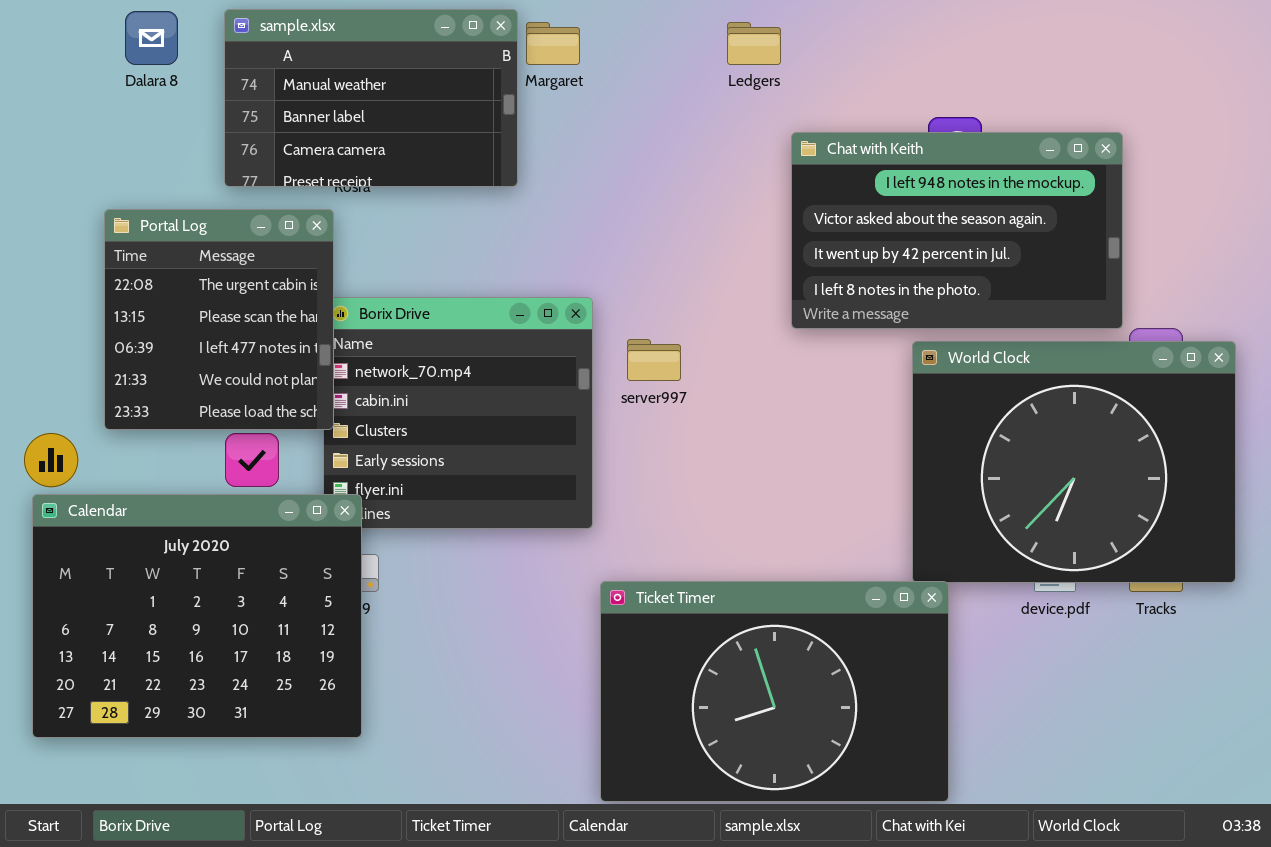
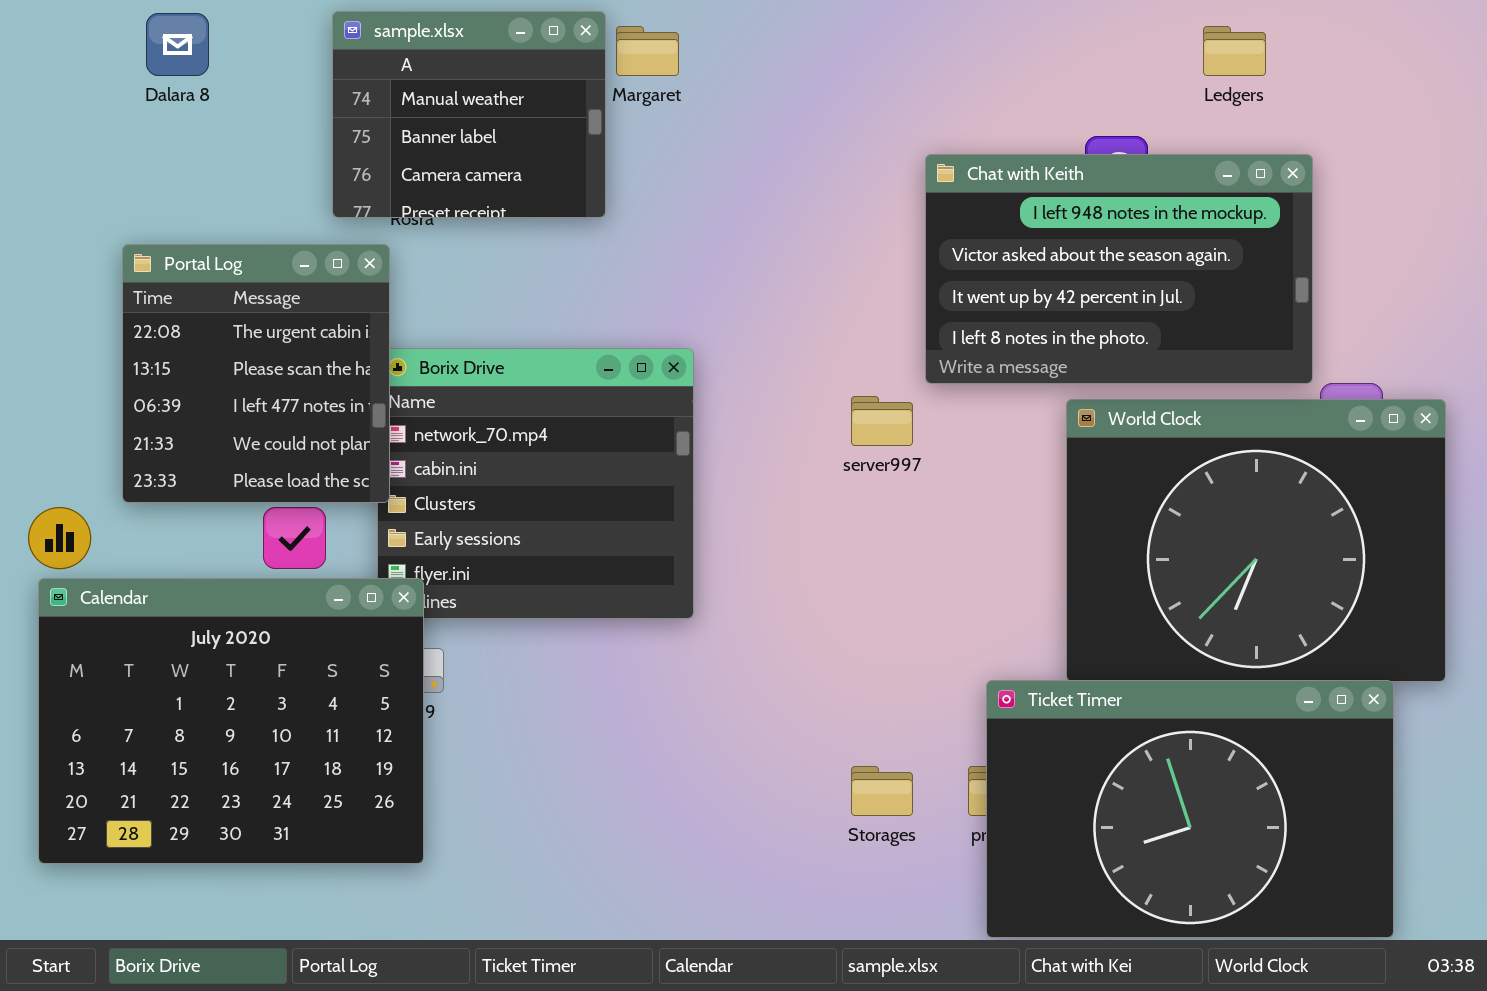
sample.xlsx: [224,9,518,187] -> [332,11,606,218], resized
Ledgers: [727,22,781,65] -> [1203,26,1266,76], moved
server997: [627,339,681,381] -> [851,396,913,446], moved
Ticket Timer: [600,581,949,802] -> [986,680,1394,938], moved

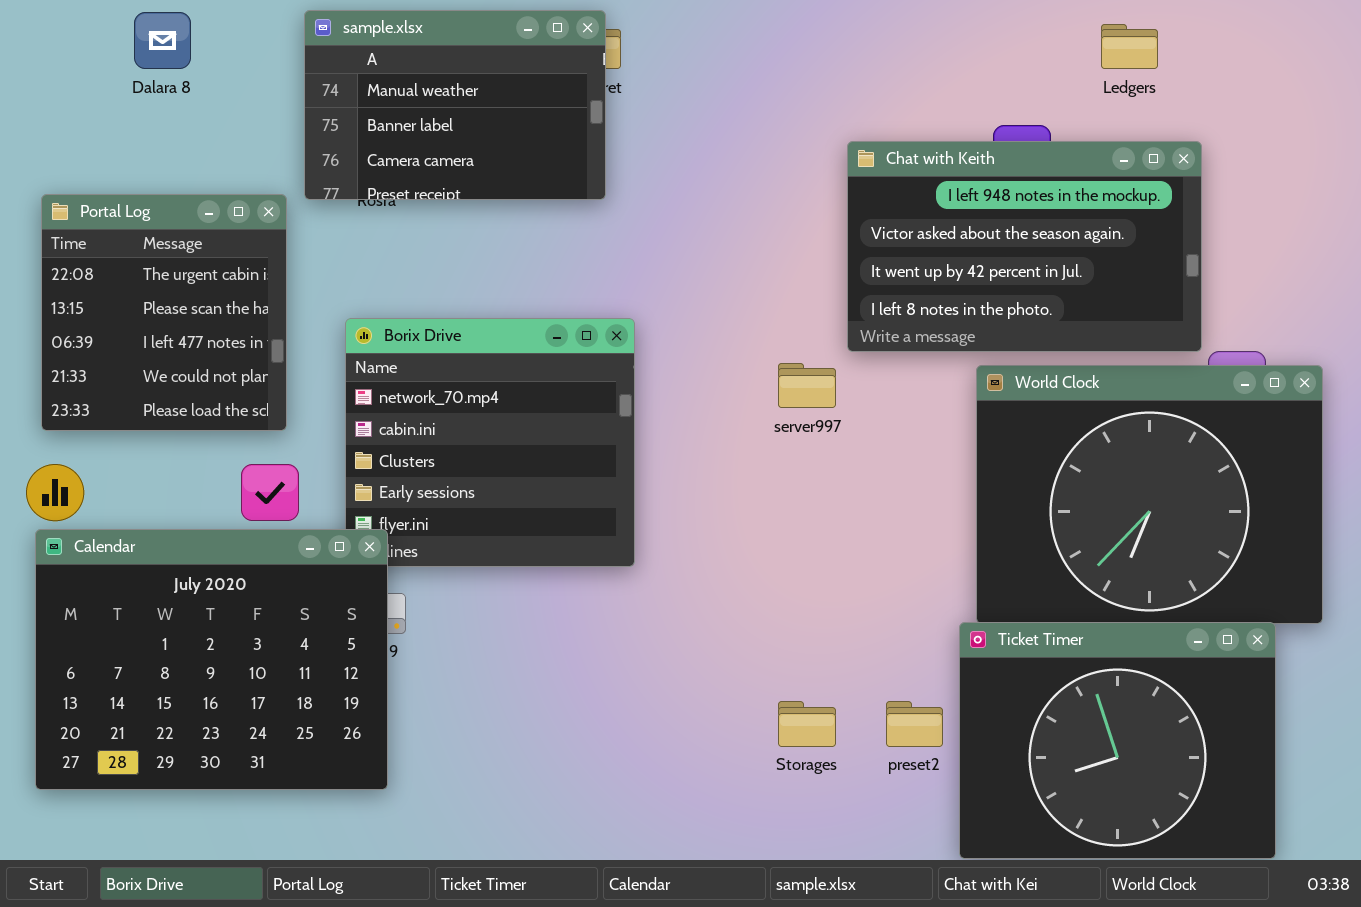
sample.xlsx: [332,11,606,218] -> [304,10,606,200], resized
Portal Log: [122,244,390,503] -> [41,194,287,431], moved
Ticket Timer: [986,680,1394,938] -> [959,622,1276,859], resized

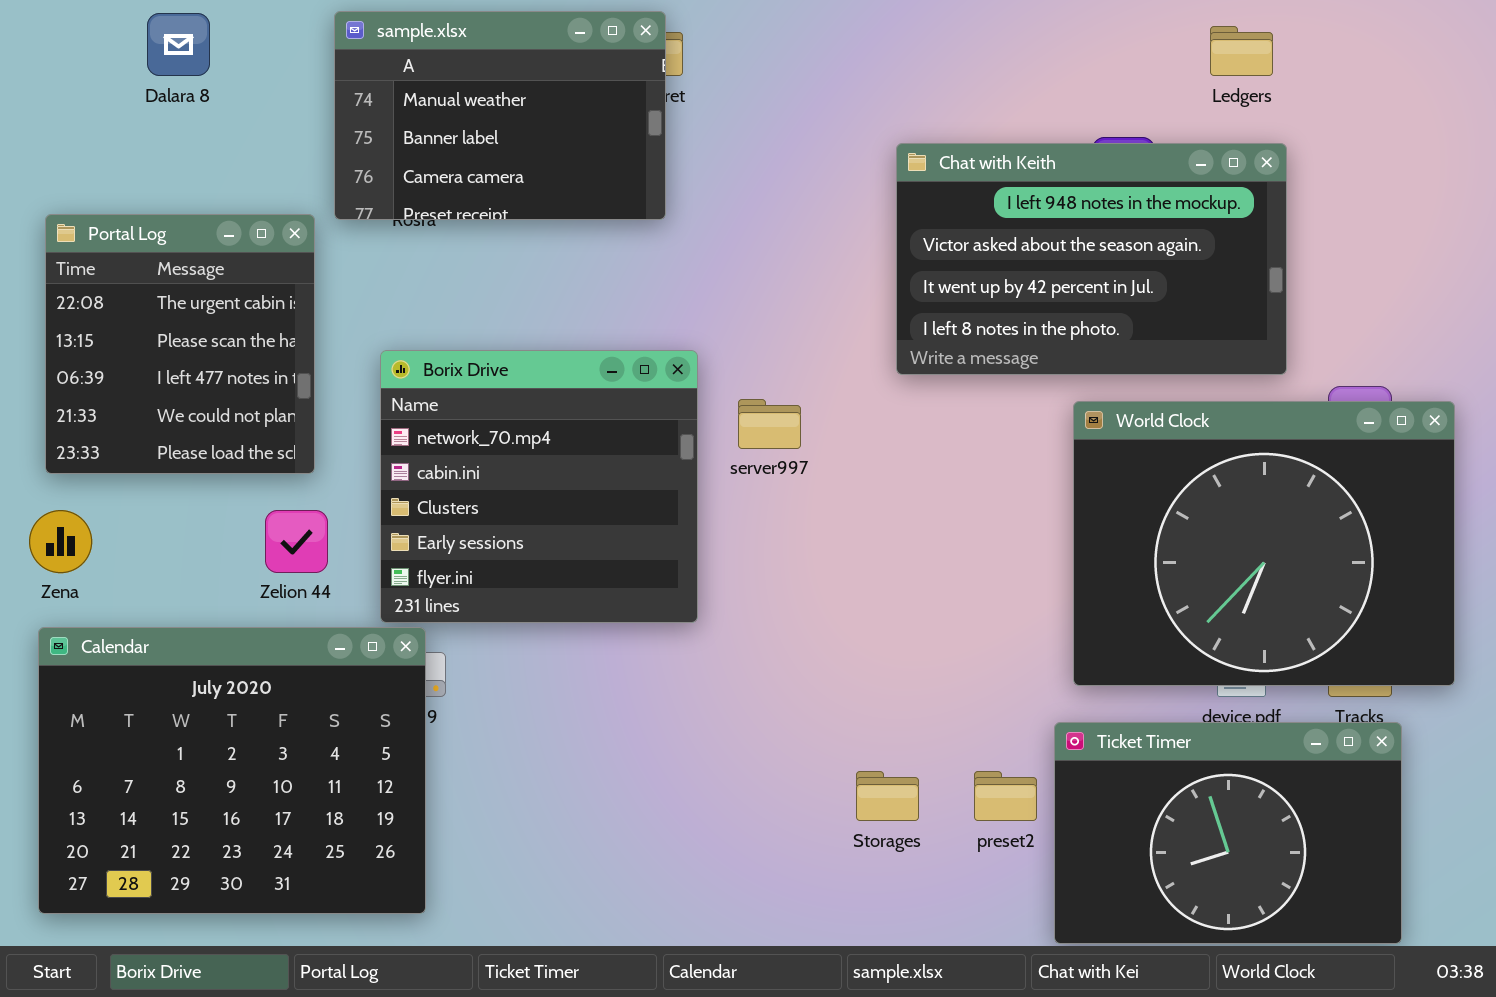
Chat with Keith: [847,141,1202,352] -> [896,143,1287,375], moved
server997: [778,363,836,408] -> [738,399,801,449], moved
Calendar: [35,529,388,790] -> [38,627,426,914], moved
Ticket Timer: [959,622,1276,859] -> [1054,722,1402,944], resized

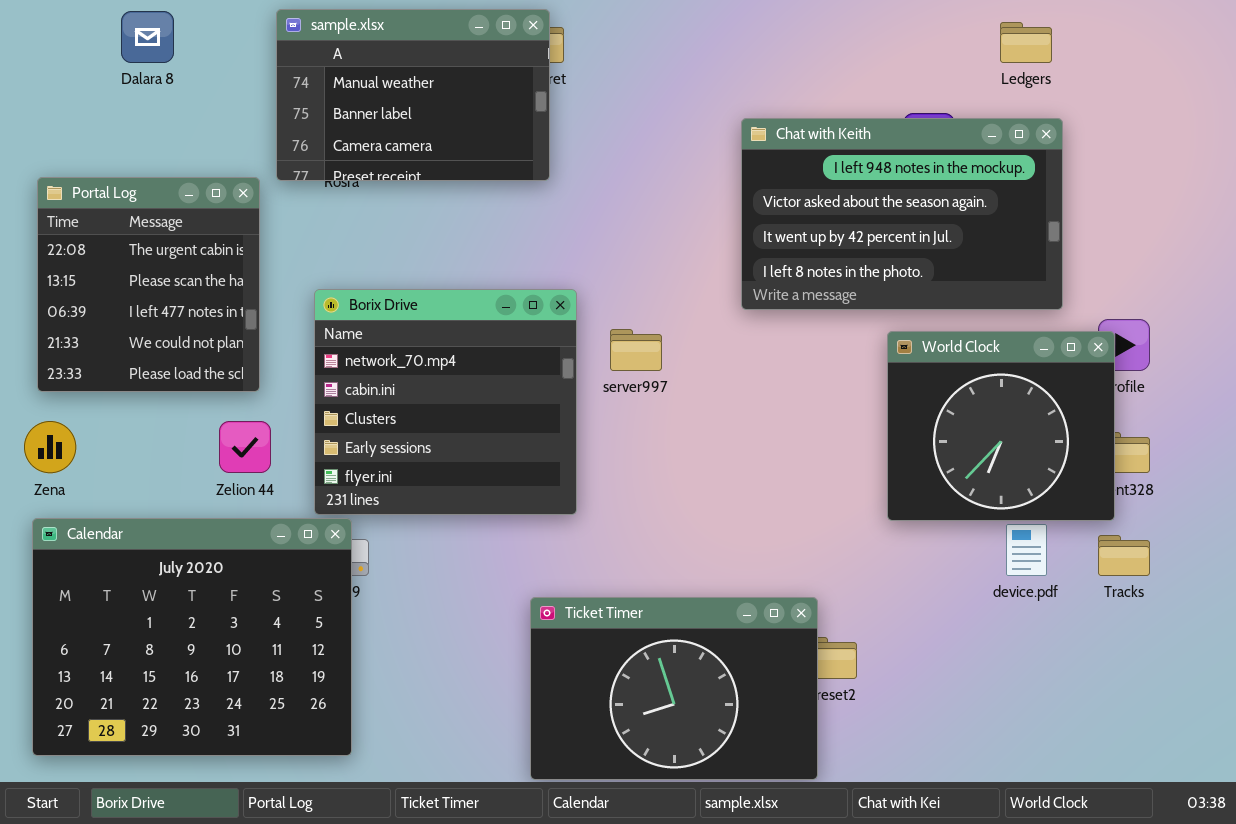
World Clock: [1073,401,1455,686] -> [887,331,1115,521], resized
Ticket Timer: [1054,722,1402,944] -> [530,597,818,780], moved

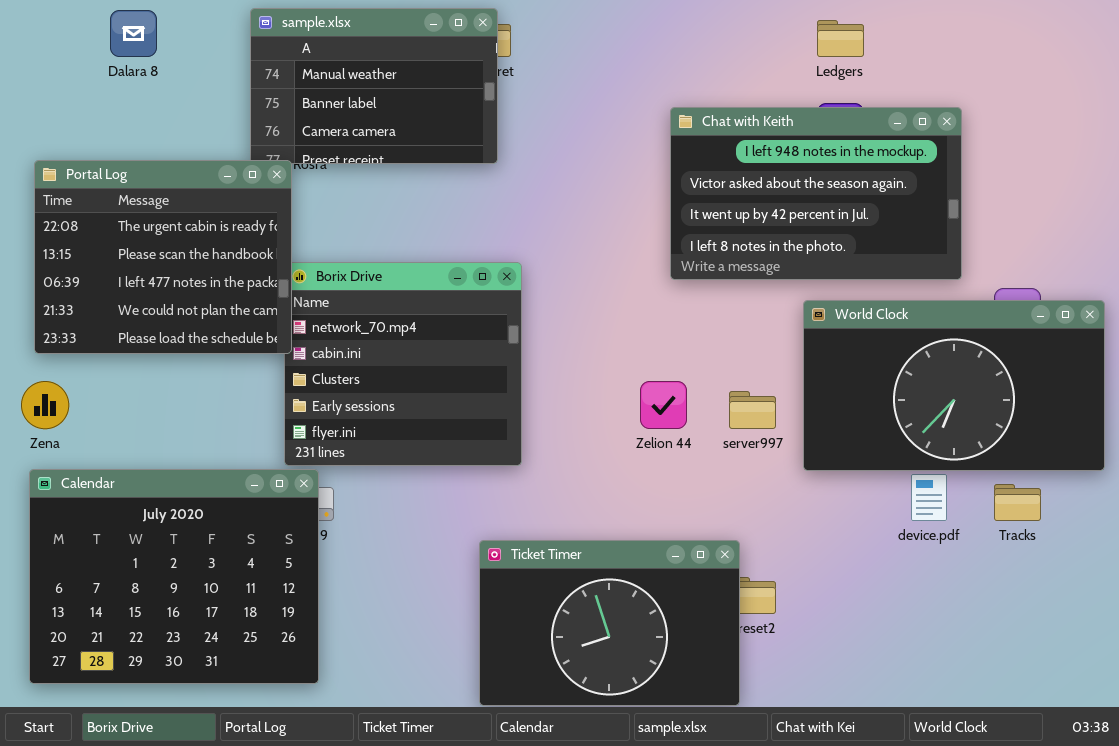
Ledgers: [1000,22,1052,63] -> [817,20,864,57], moved
Portal Log: [37,177,260,392] -> [34,160,292,354], resized
server997: [610,329,662,371] -> [729,391,776,429], moved
World Clock: [887,331,1115,521] -> [803,300,1105,471], resized
Zelion 44: [219,421,271,473] -> [640,381,687,429], moved

